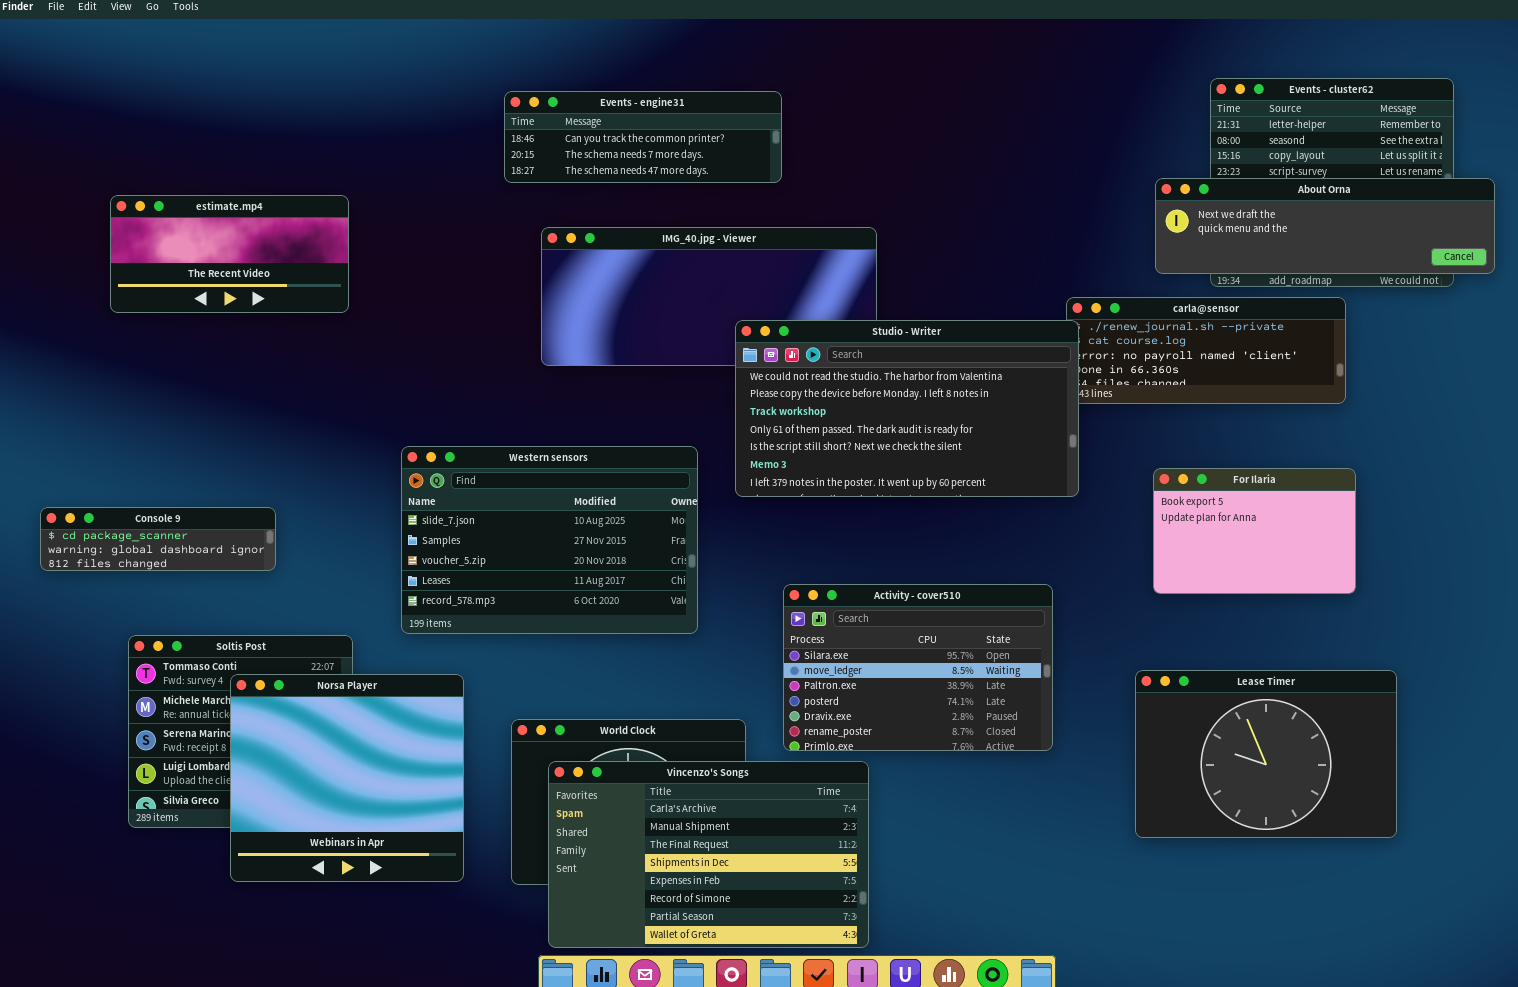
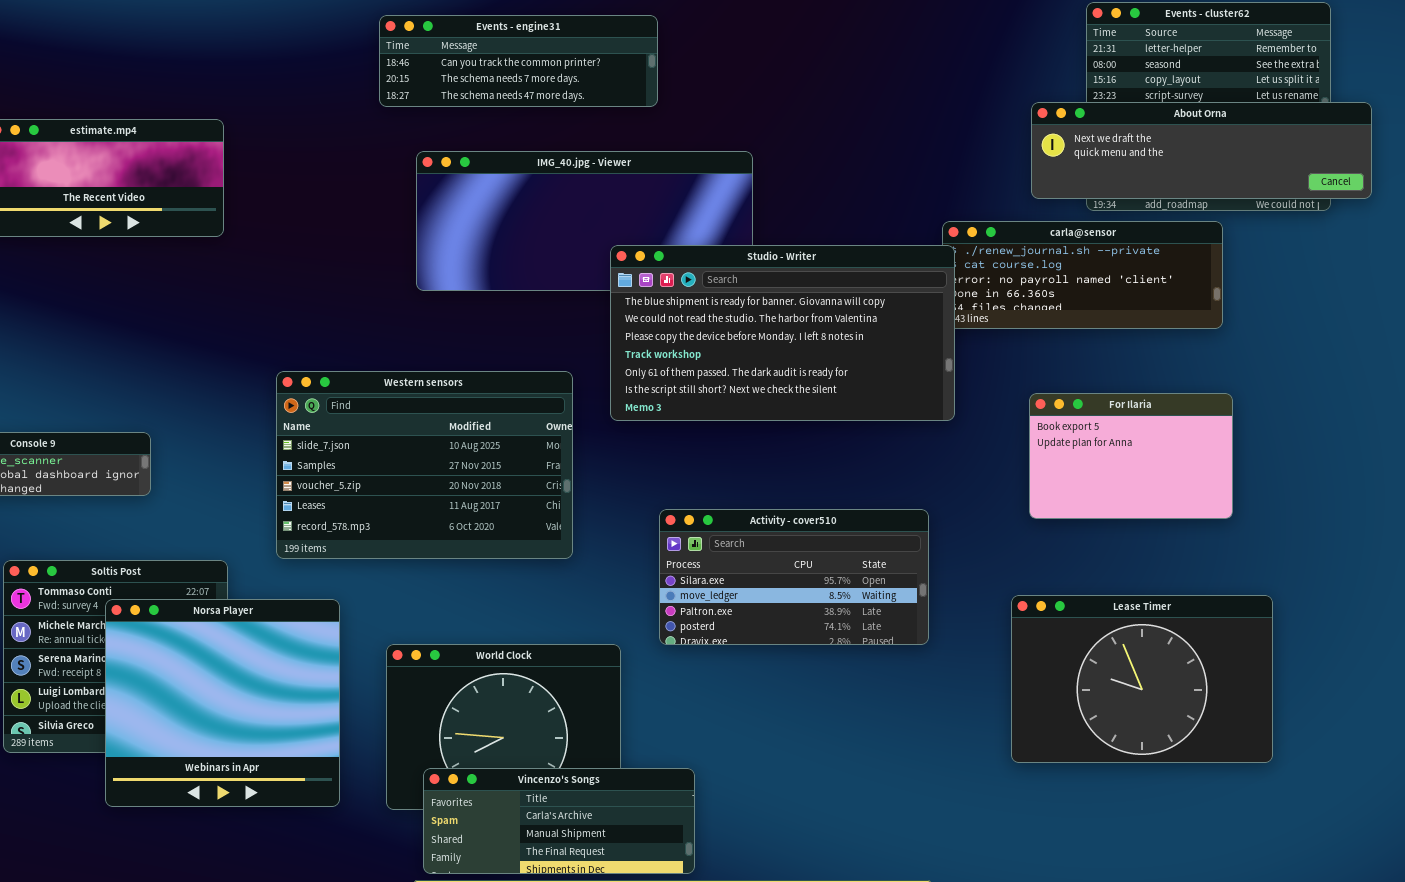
Studio - Writer: [735,320,1079,497] -> [610,245,955,421], scrolled up 1 row
Activity - cover510: [783,584,1053,751] -> [659,509,929,645], resized
Vincenzo's Songs: [548,761,869,948] -> [423,768,695,874], resized

